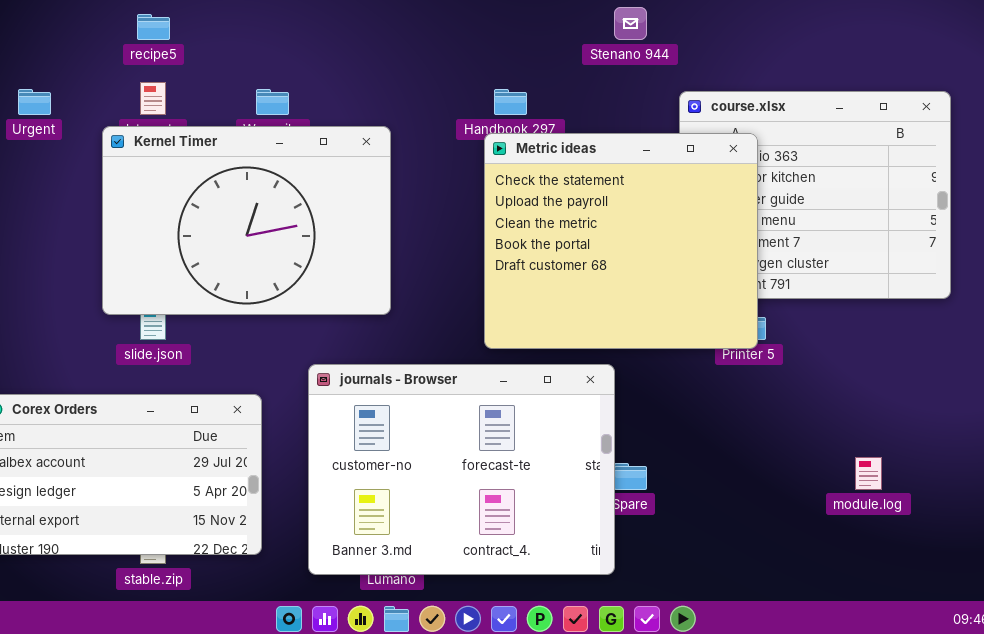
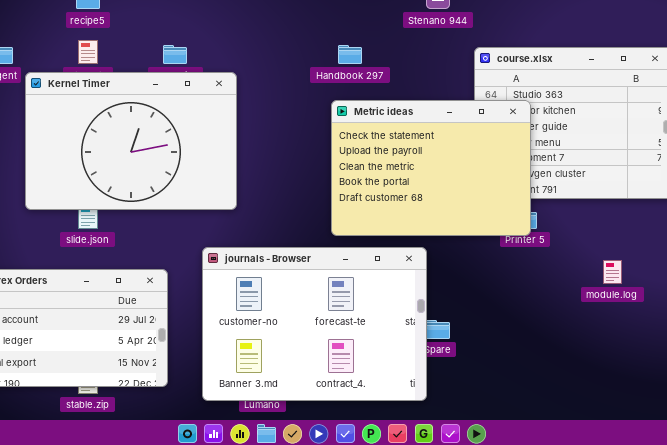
Kernel Timer: [102,126,391,315] -> [25,72,237,210], moved
Metric ideas: [484,133,758,349] -> [331,100,531,236], resized
module.log: [855,457,882,490] -> [603,260,622,284], moved

